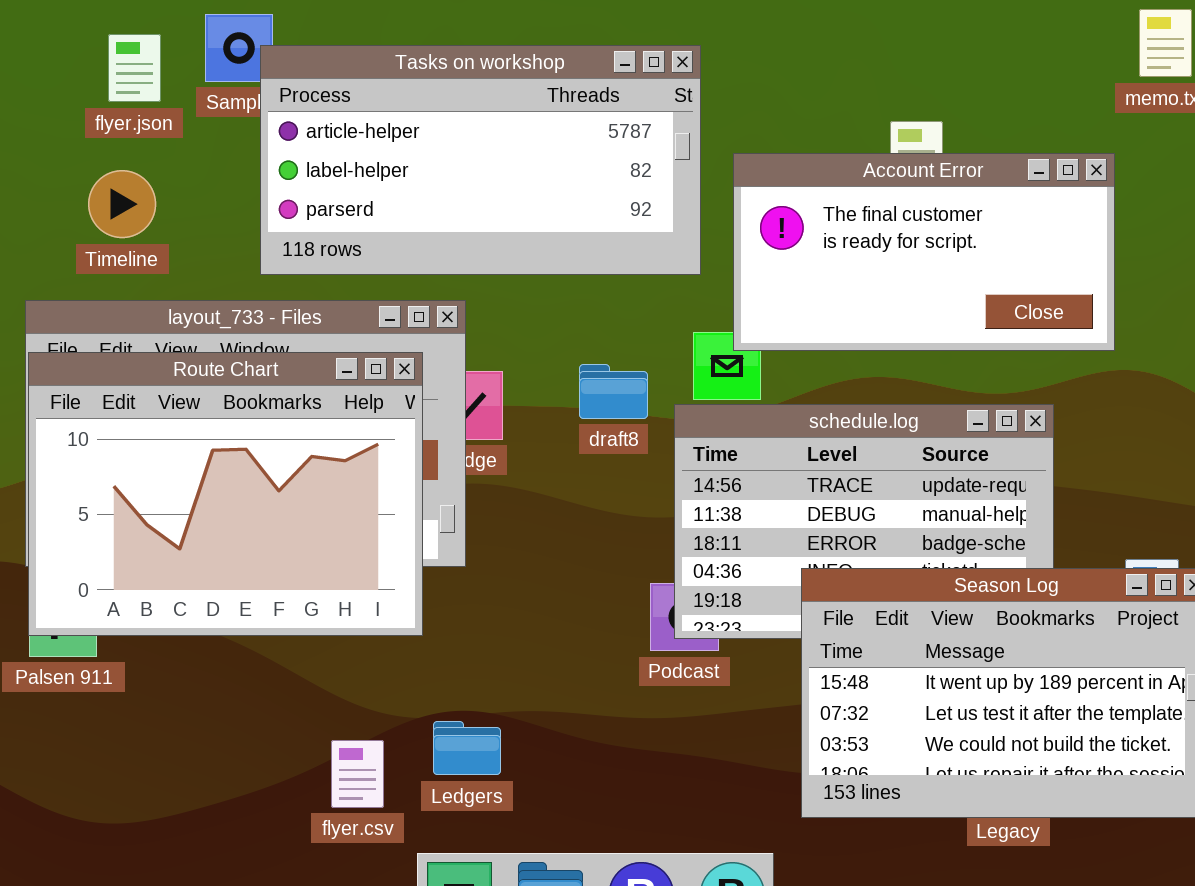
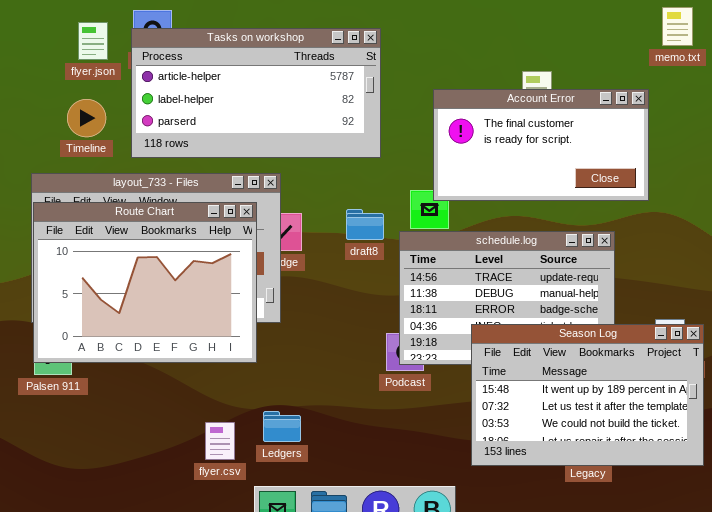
Tasks on workshop: [260,45,701,275] -> [131,28,381,158], moved

